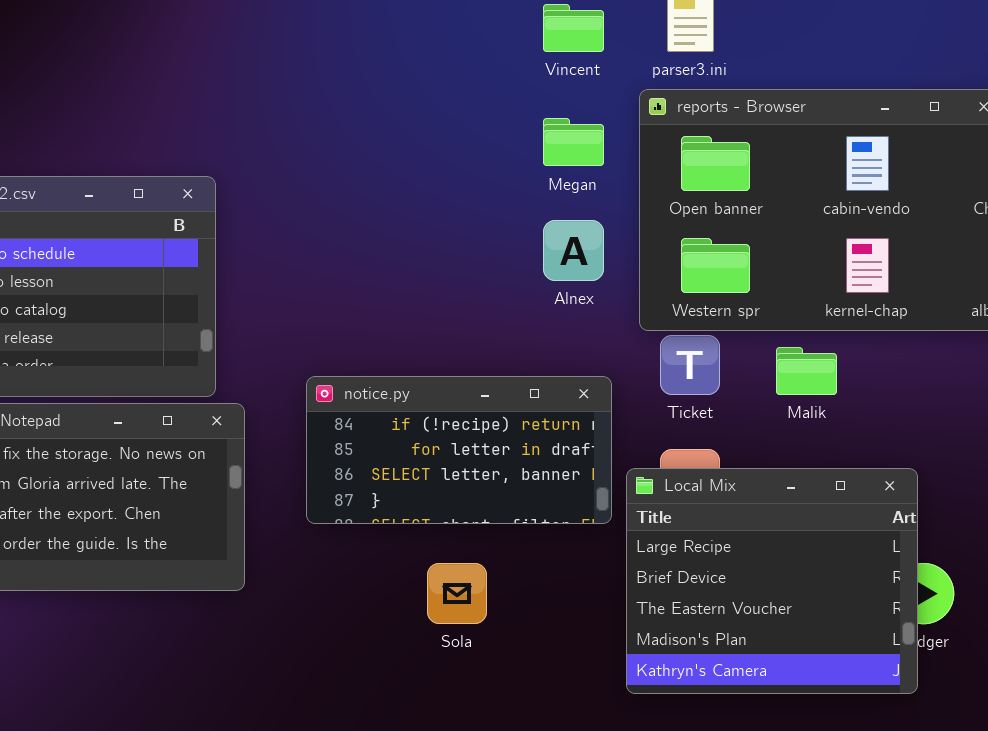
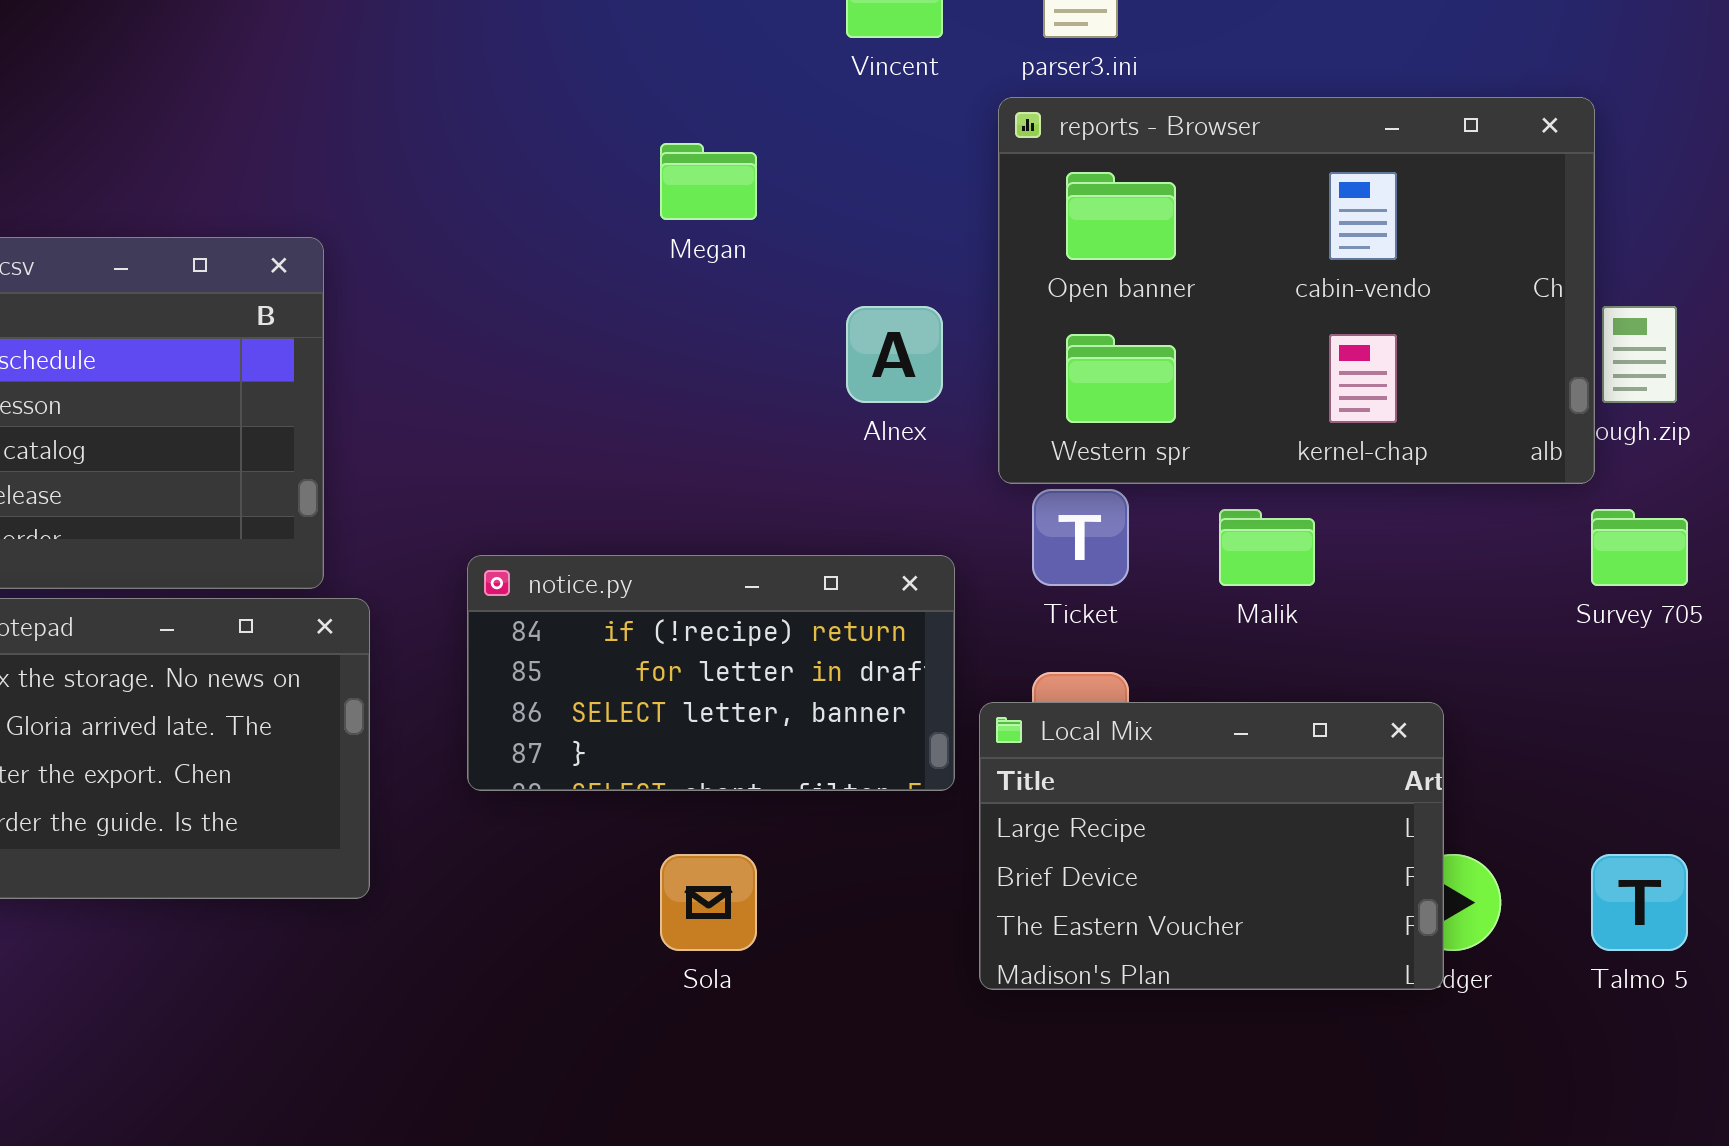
Megan: [543,118,604,166] -> [660,143,757,220], moved
Local Mix: [626,468,918,694] -> [979,702,1444,990], resized

